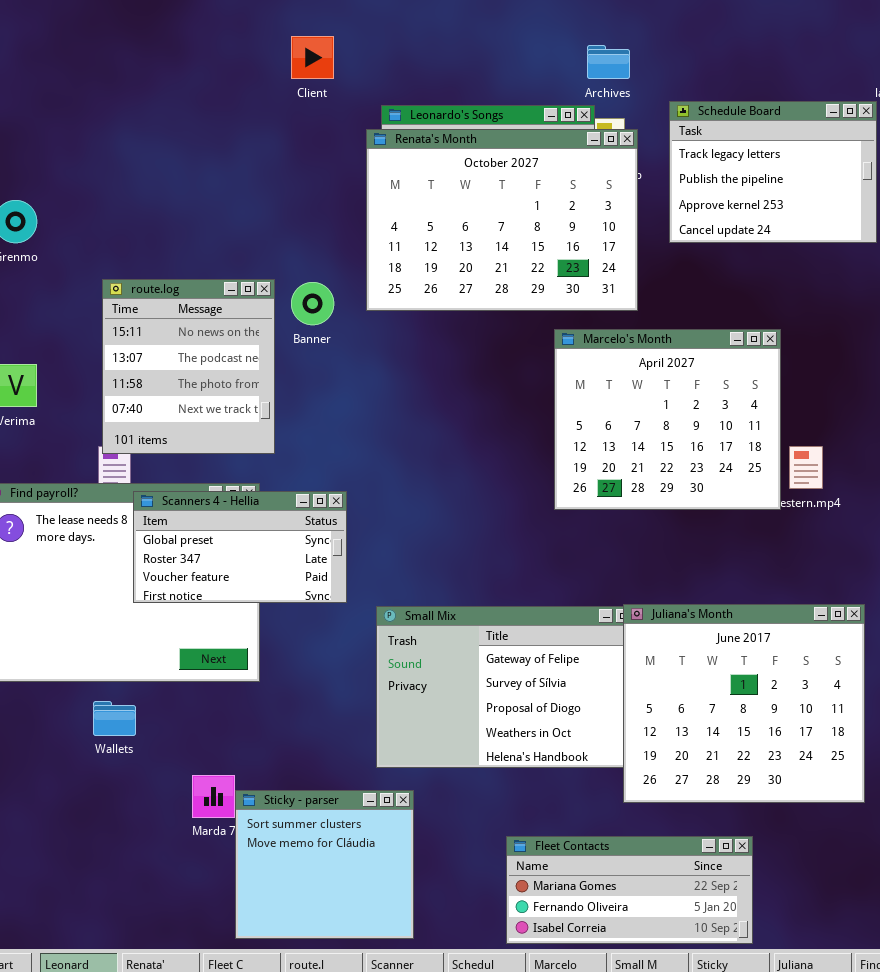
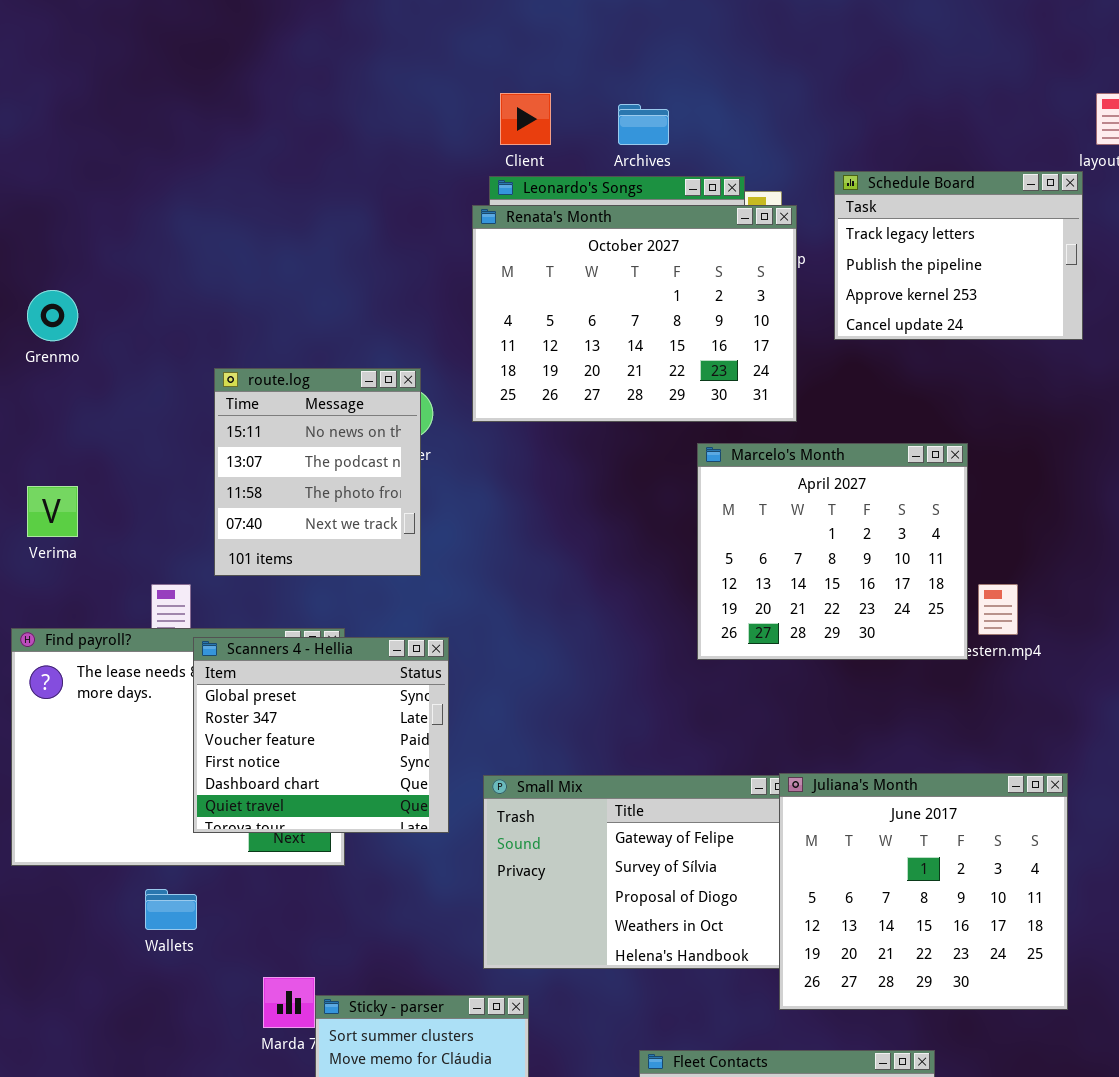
Client: [291,36,334,79] -> [500,93,551,145], moved
Archives: [587,45,630,79] -> [618,104,669,145], moved
route.log: [102,279,275,454] -> [214,368,421,576], moved
Scanners 4 - Hellia: [133,491,347,603] -> [193,637,449,833], resized

